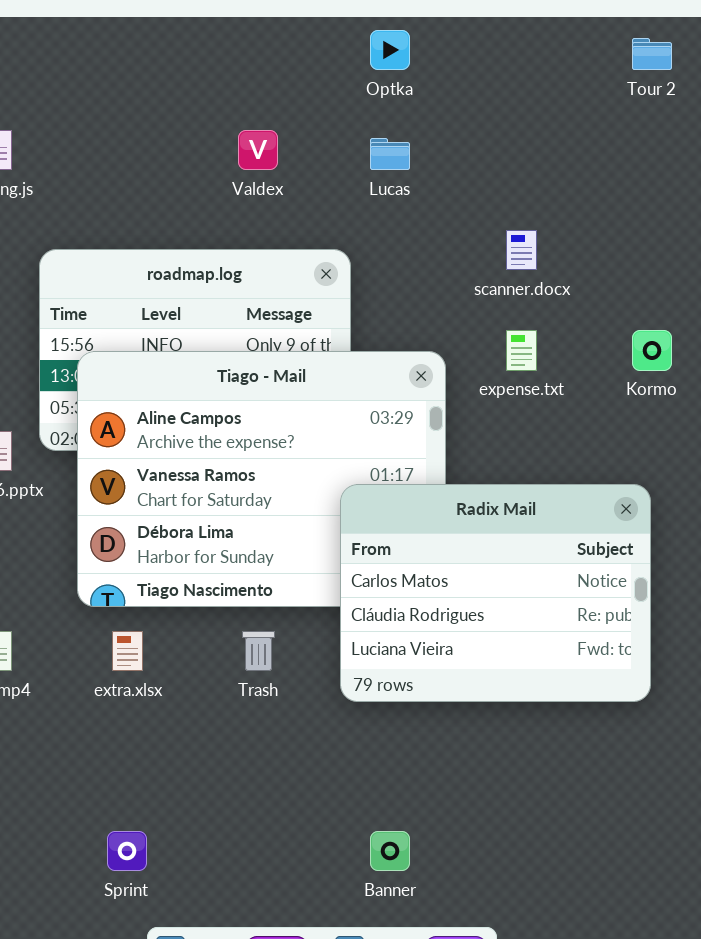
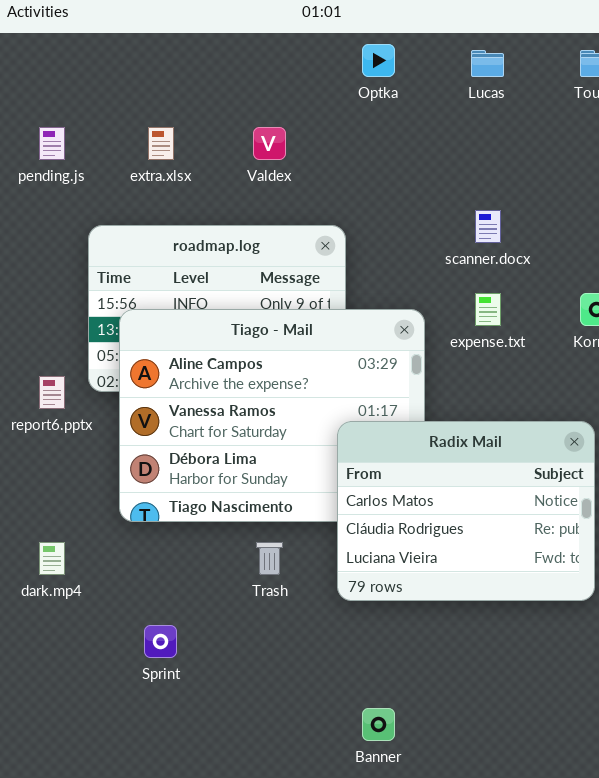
Lucas: [370,138,410,170] -> [471,50,504,77], moved
extra.xlsx: [112,631,143,671] -> [148,127,174,160], moved
Sprint: [107,831,147,871] -> [144,625,177,658], moved

